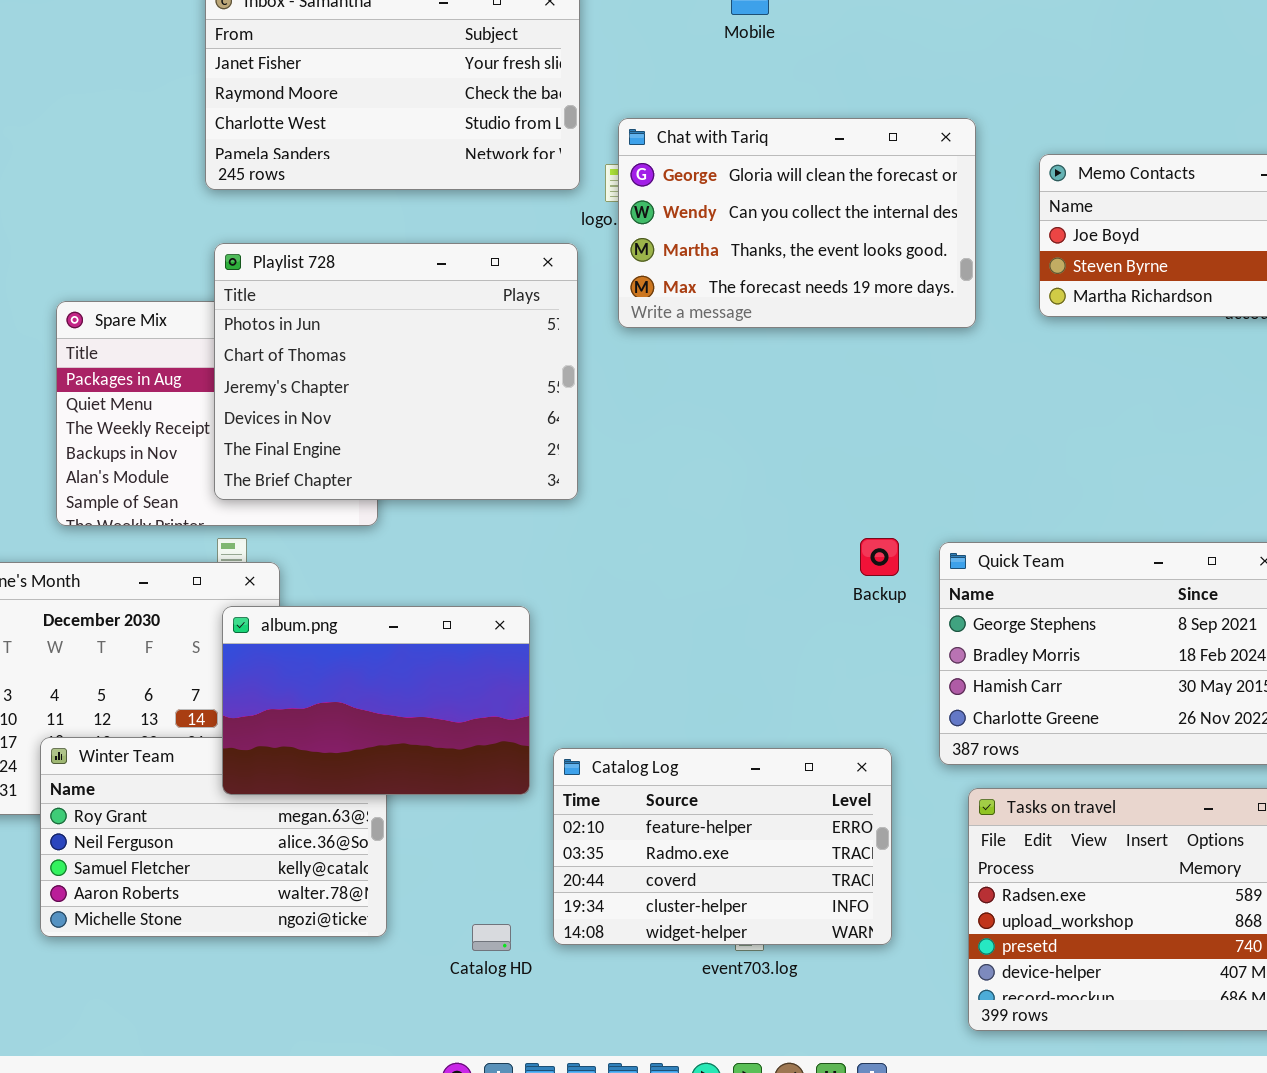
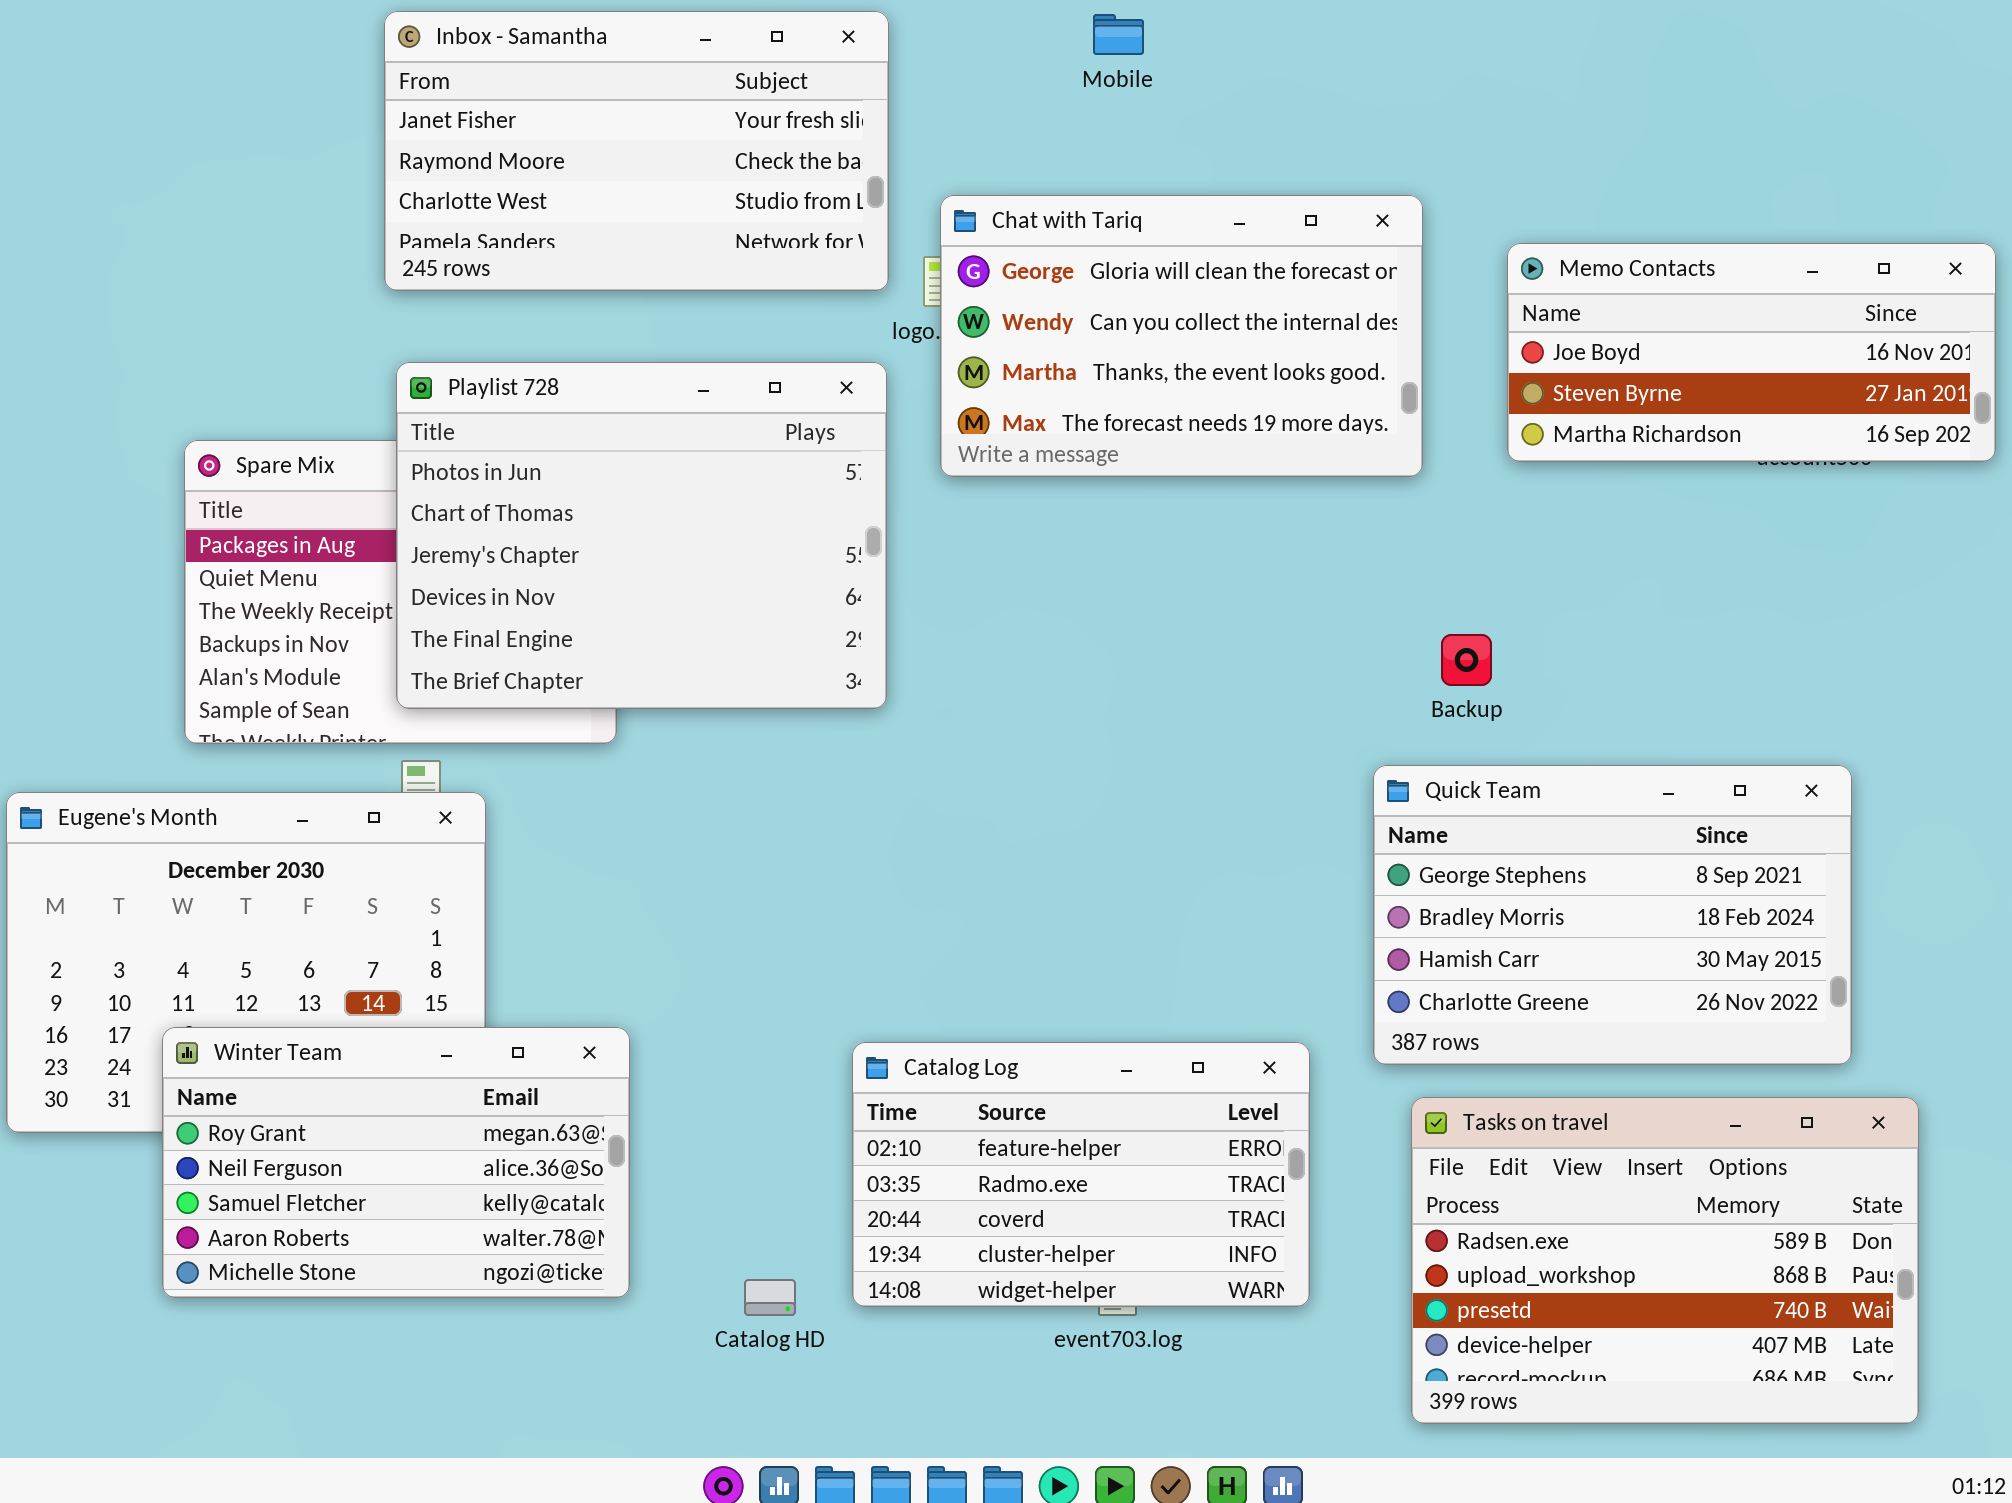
Backup: [860,538,899,576] -> [1441,634,1492,686], moved
album.png: [222,606,530,795] -> none, closed

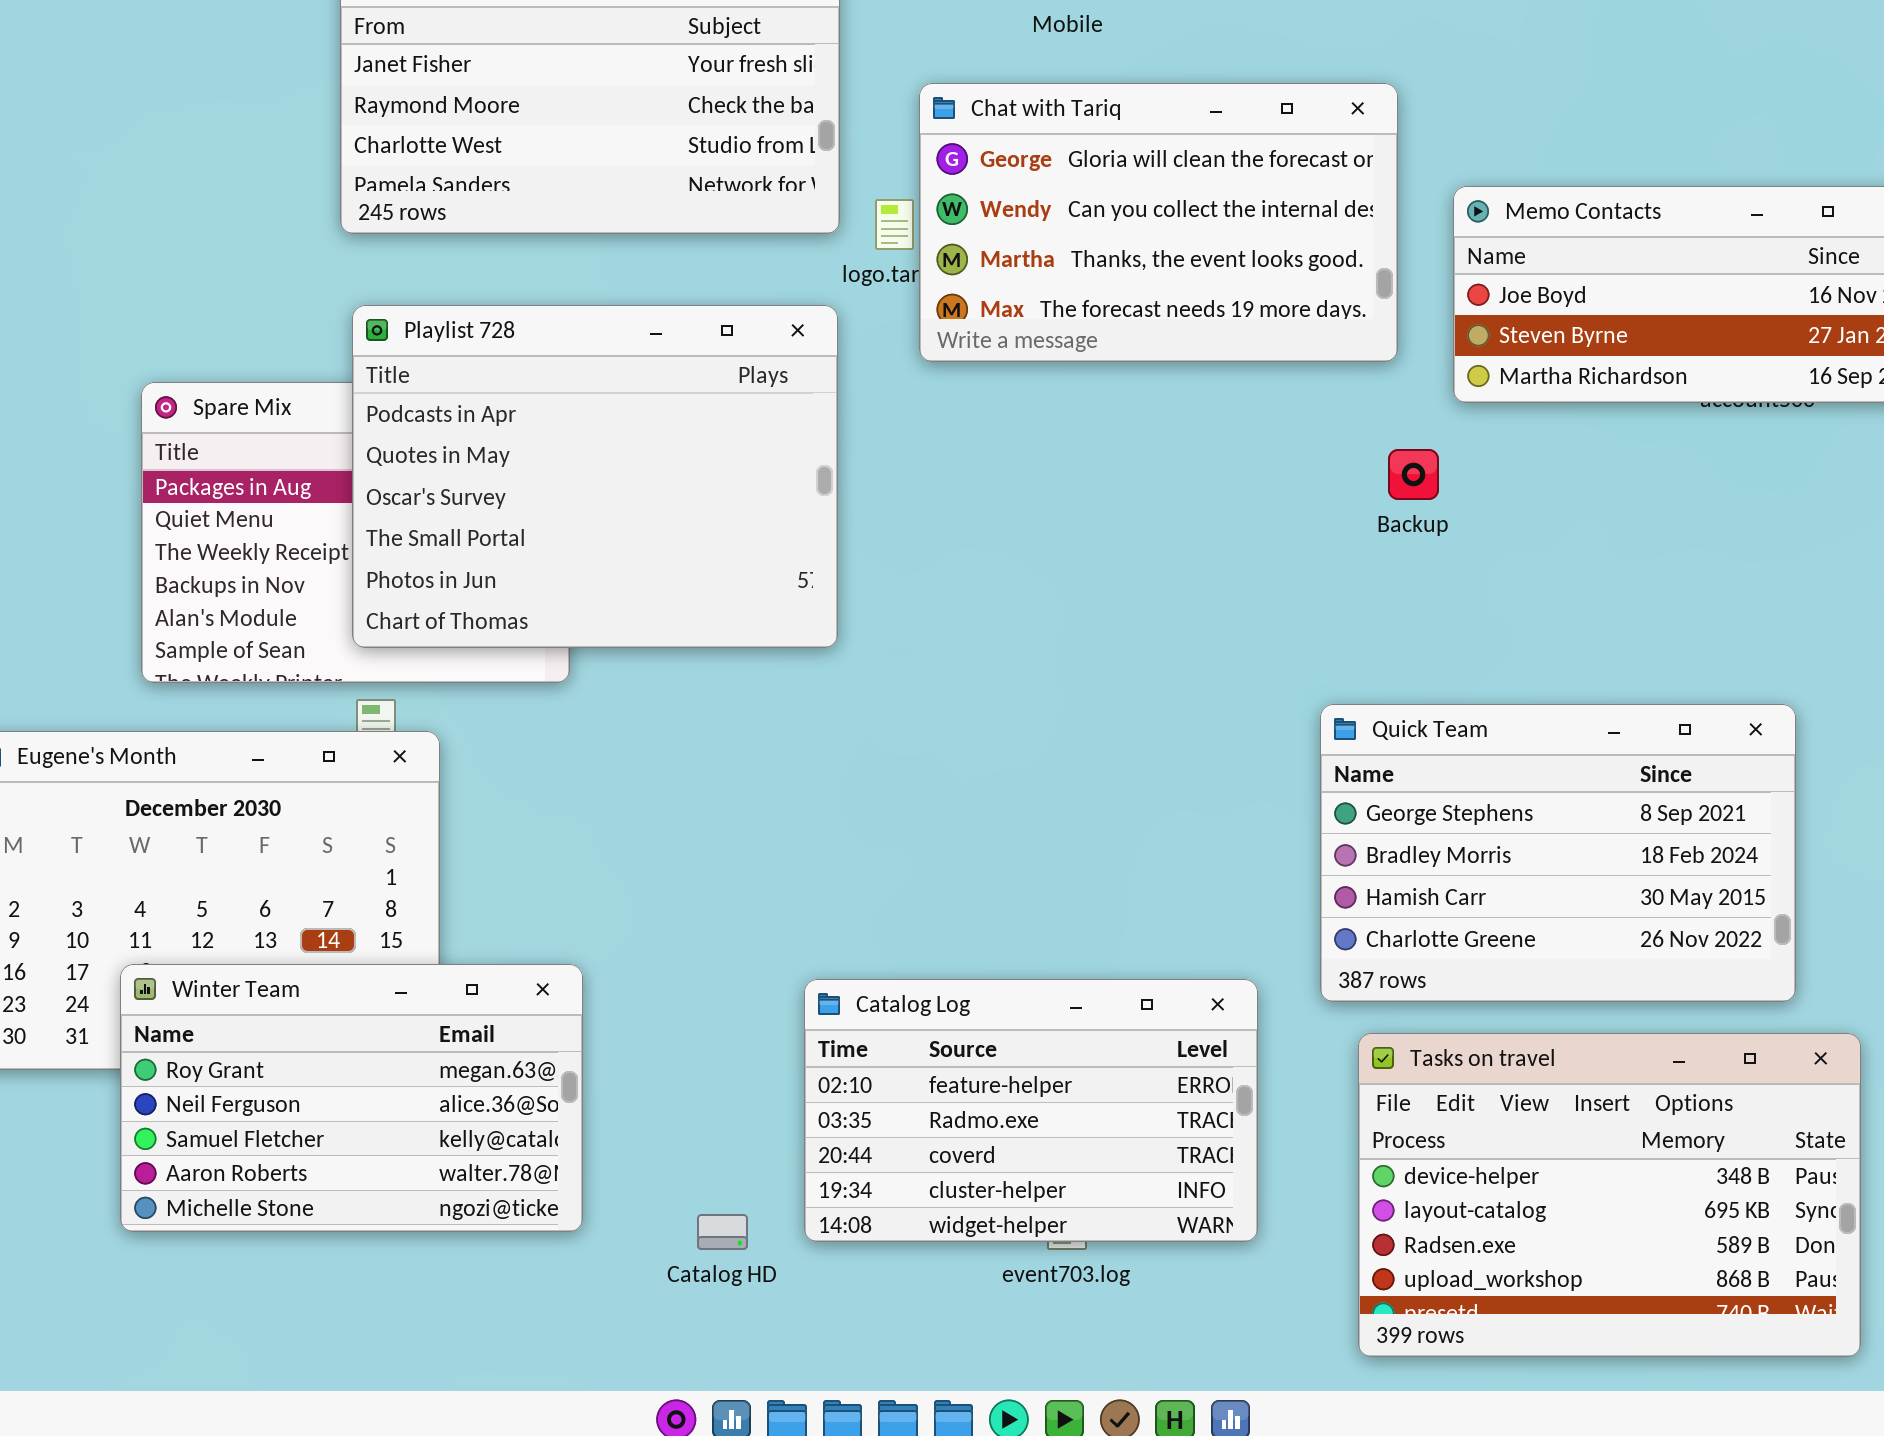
Chat with Tariq: [940,195,1423,477] -> [919,83,1398,362], moved
Playlist 728: [396,362,887,709] -> [352,305,838,648], scrolled up 4 rows
Backup: [1441,634,1492,686] -> [1388,449,1439,500], moved
Tasks on travel: [1411,1097,1919,1424] -> [1358,1033,1861,1357], scrolled up 2 rows

